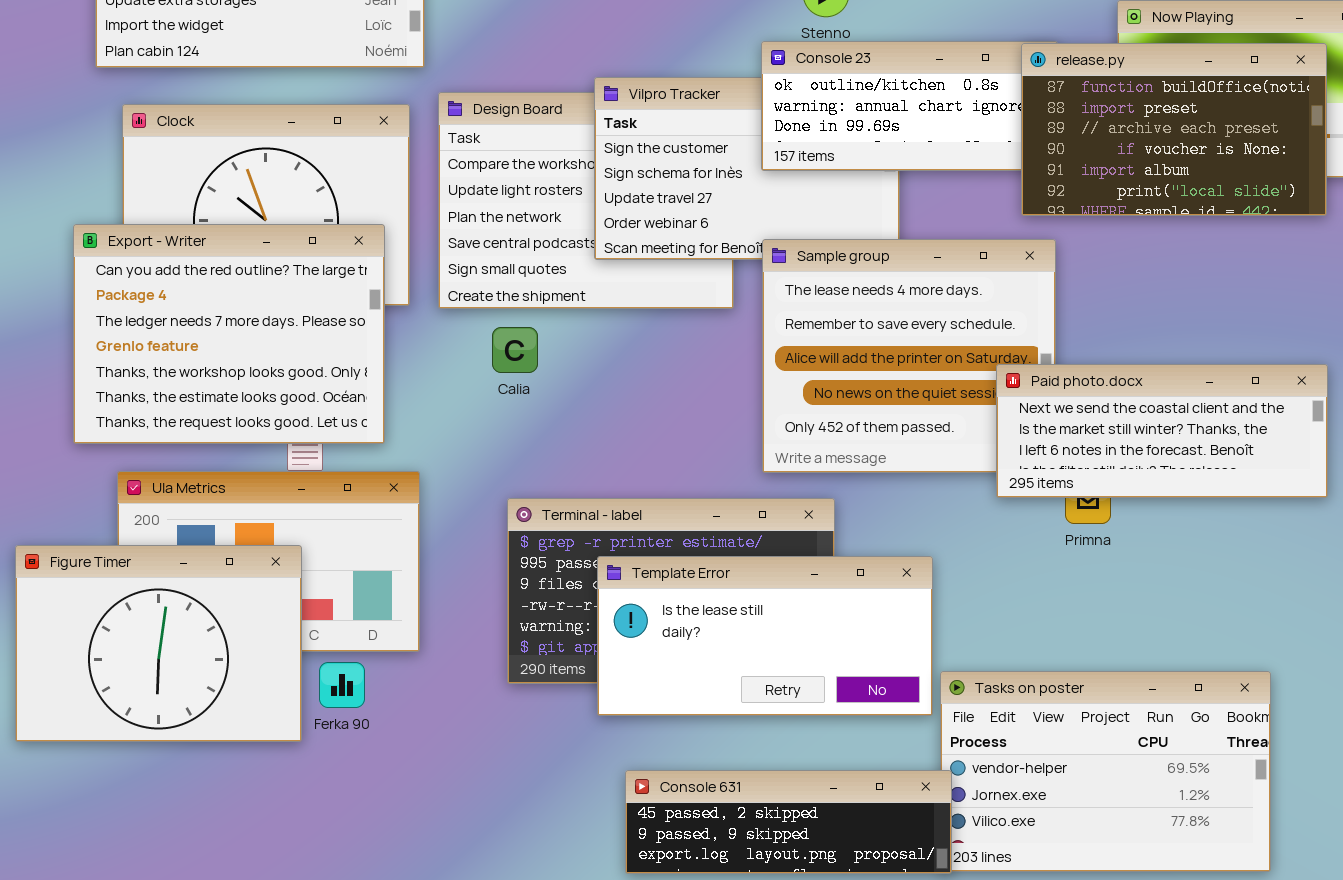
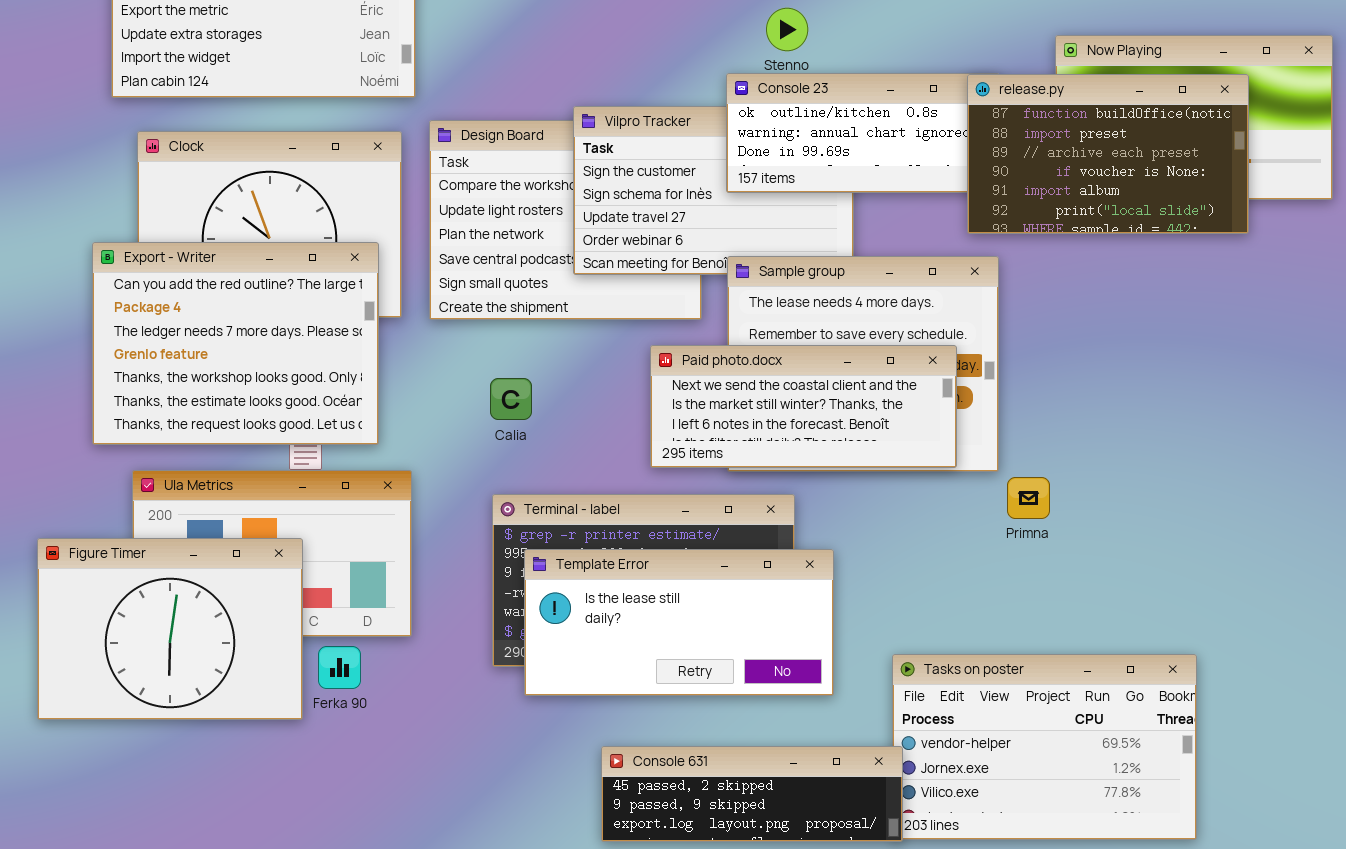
Calia: [492,327,538,373] -> [490,378,532,420], moved
Paid photo.docx: [996,364,1328,498] -> [650,345,957,468], moved
Template Error: [597,556,933,716] -> [524,549,834,696], moved

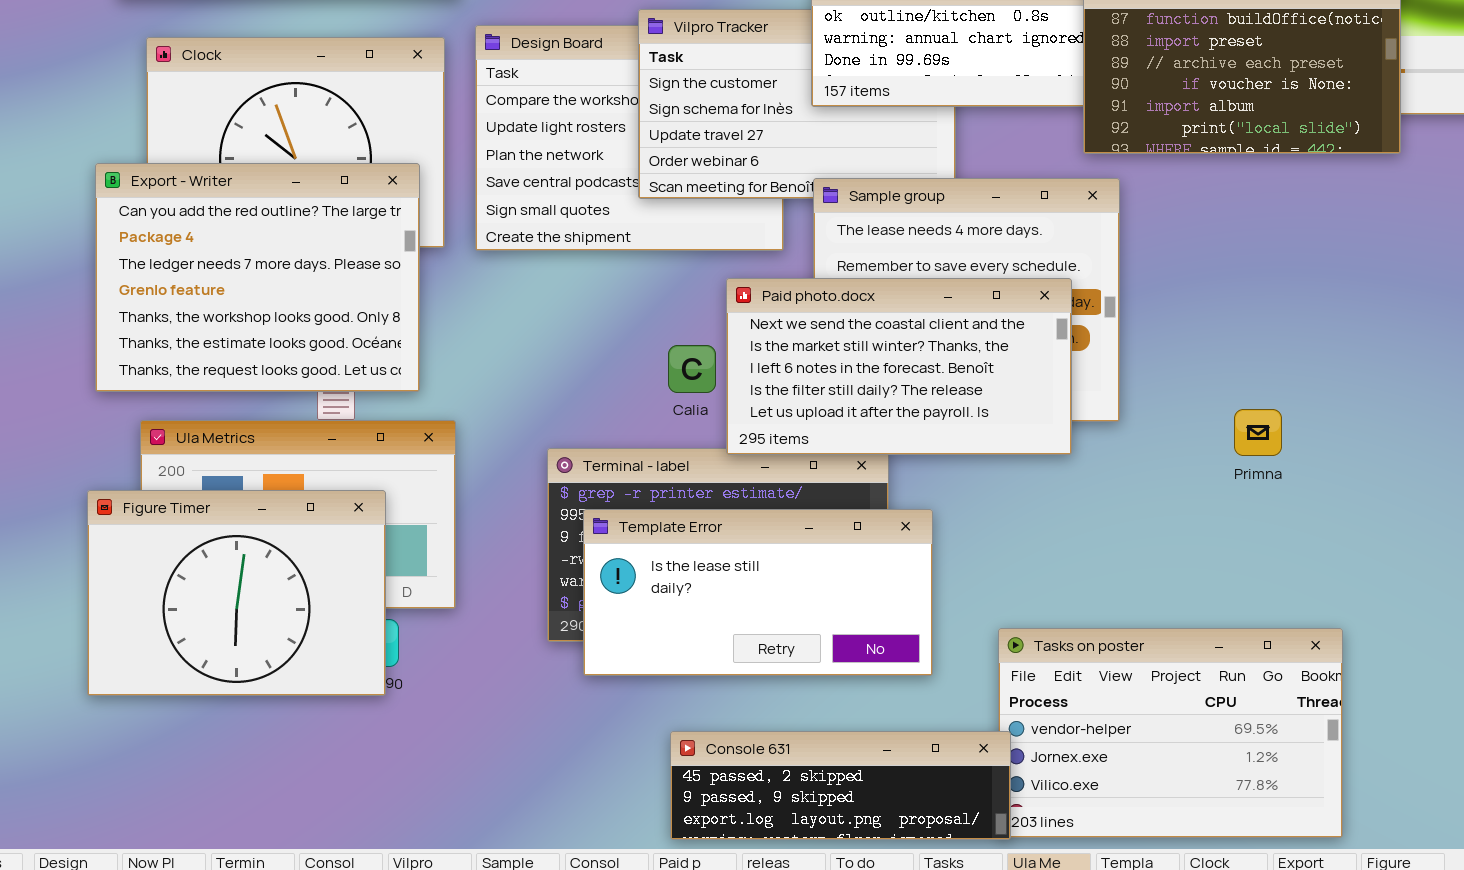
Paid photo.docx: [650,345,957,468] -> [726,278,1072,455], resized
Calia: [490,378,532,420] -> [668,345,716,393], moved
Primna: [1007,477,1050,519] -> [1234,409,1282,456], moved
Figure Timer: [37,538,303,720] -> [87,490,386,696], moved

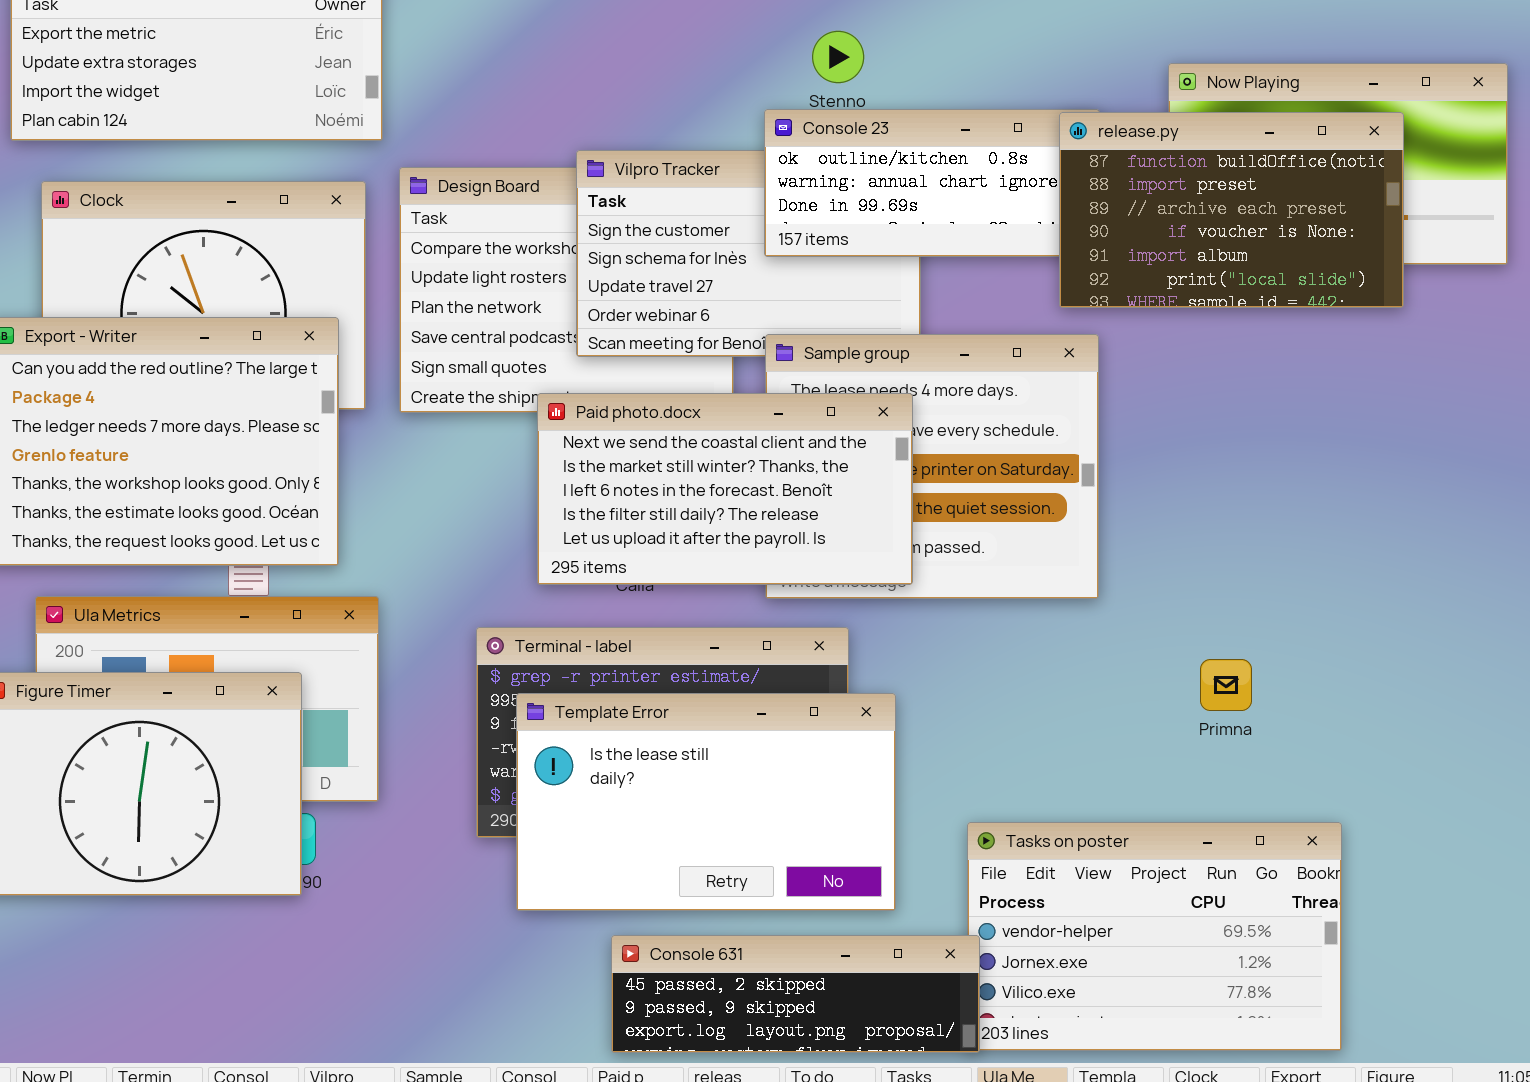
Paid photo.docx: [726,278,1072,455] -> [537,393,913,585], moved
Primna: [1234,409,1282,456] -> [1200,659,1252,711], moved
Template Error: [583,509,933,676] -> [516,693,896,911], resized

